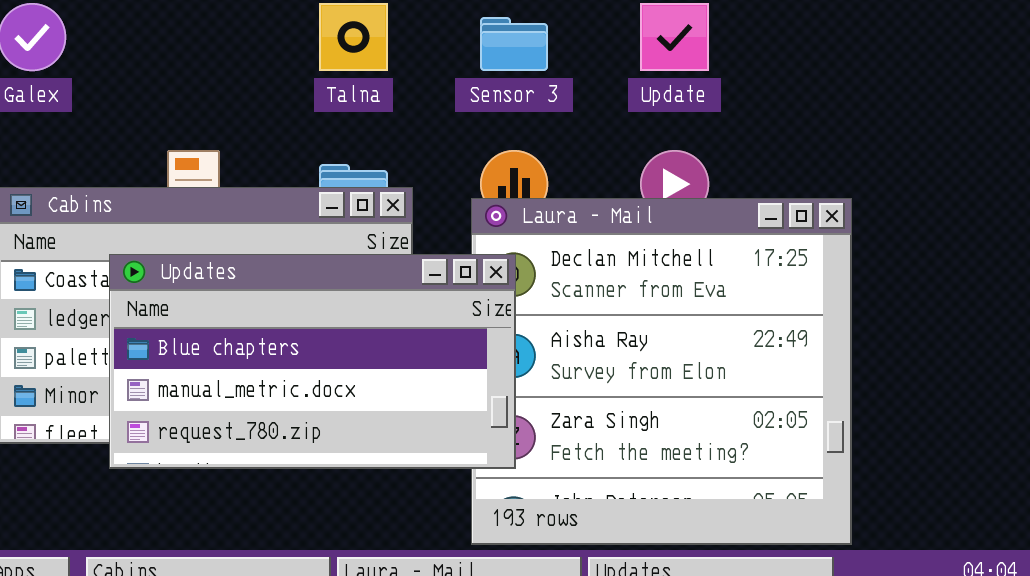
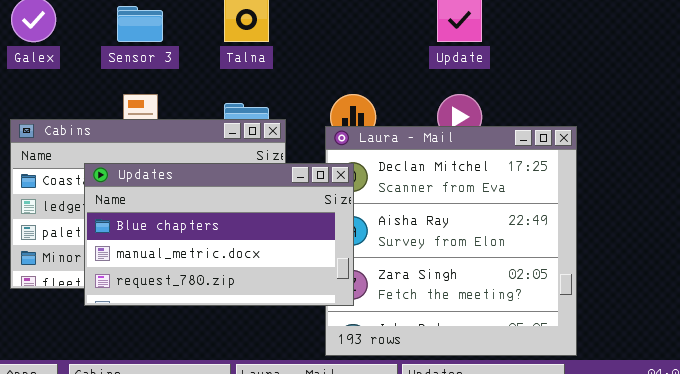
Sensor 3: [480,17,548,71] -> [117,6,163,42], moved

